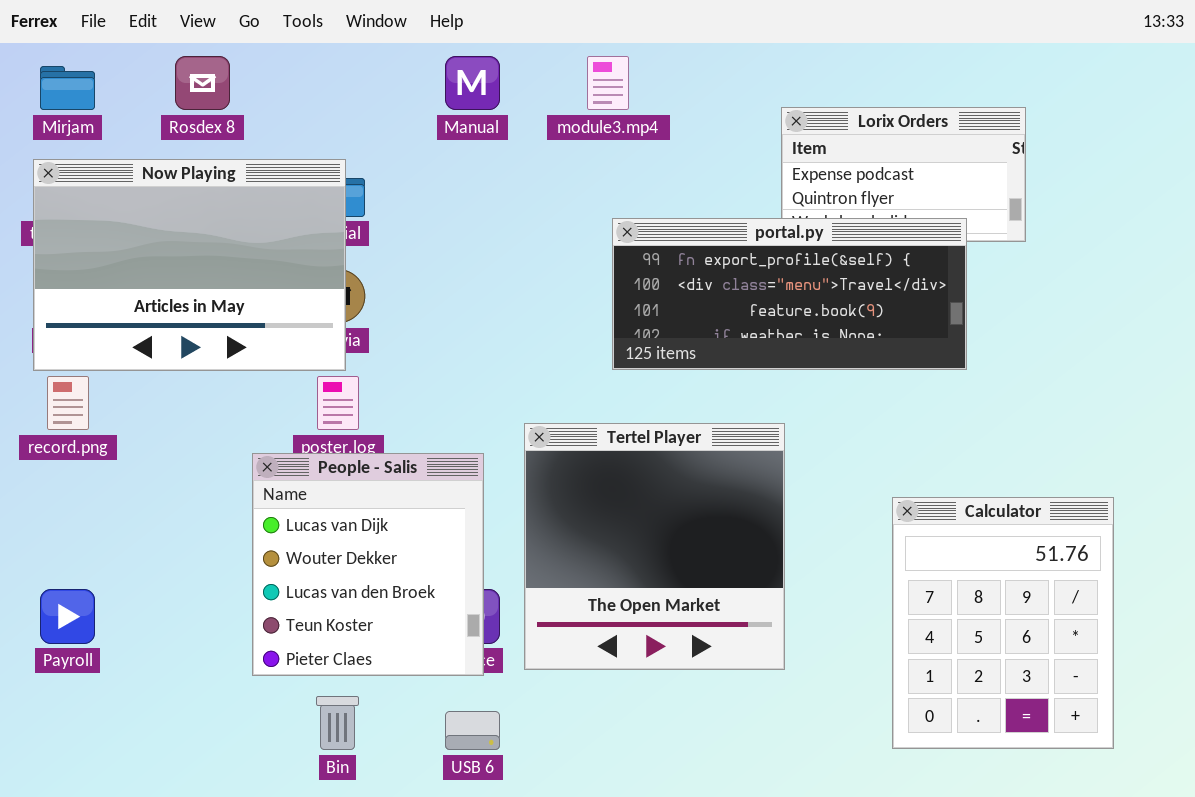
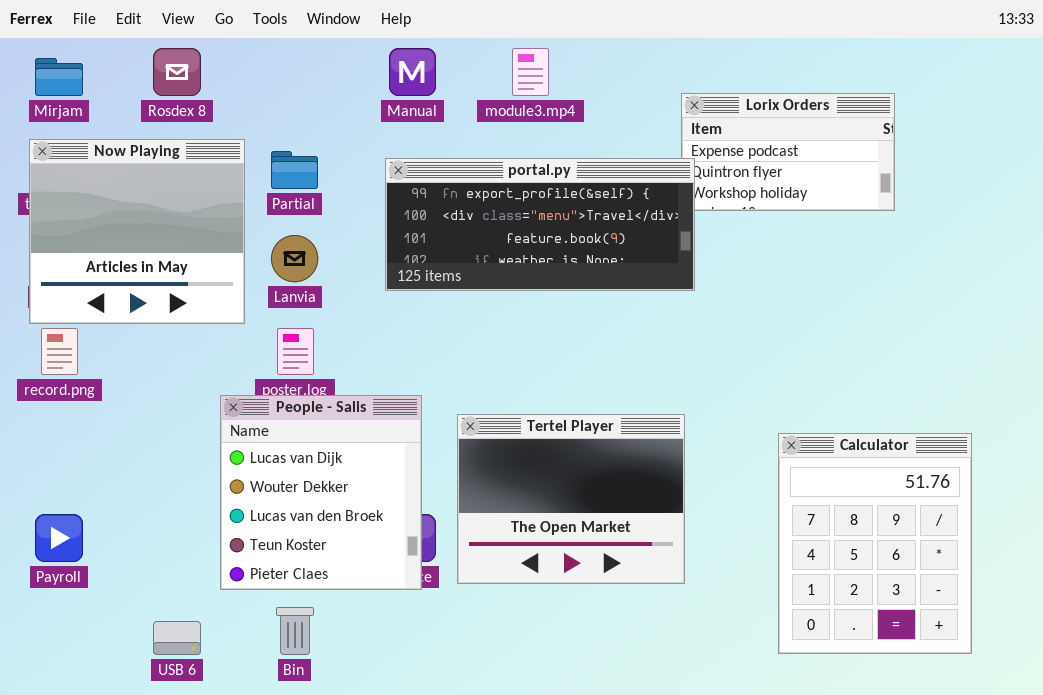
Now Playing: [33,159,346,371] -> [29,139,245,324], resized
portal.py: [612,218,967,370] -> [385,158,695,291], moved
Tertel Player: [524,423,785,670] -> [457,414,685,584], resized
USB 6: [445,711,500,750] -> [153,621,201,655], moved

